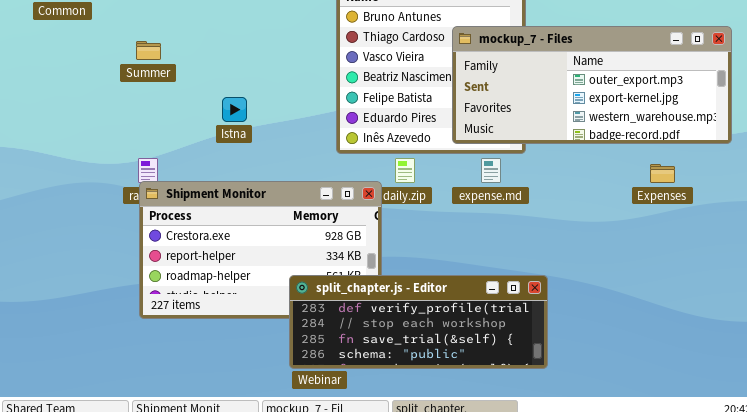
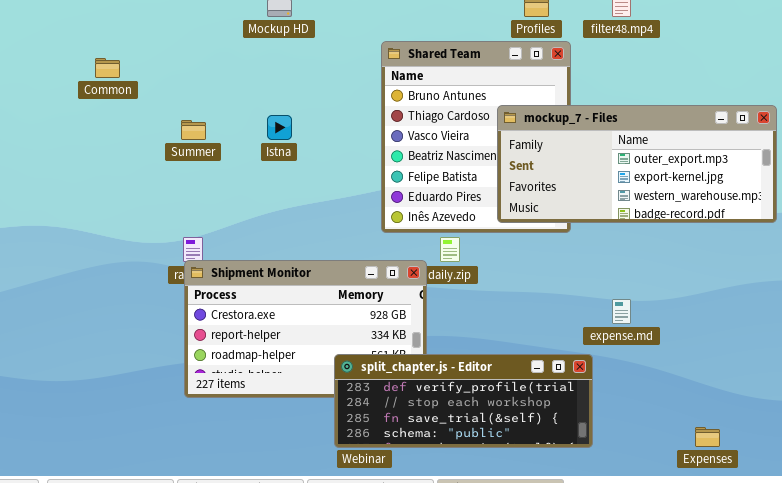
Istna: [222,97,247,122] -> [267,115,292,140], moved
expense.md: [481,158,501,183] -> [612,299,631,324], moved
Expenses: [650,164,675,183] -> [695,427,720,447], moved

